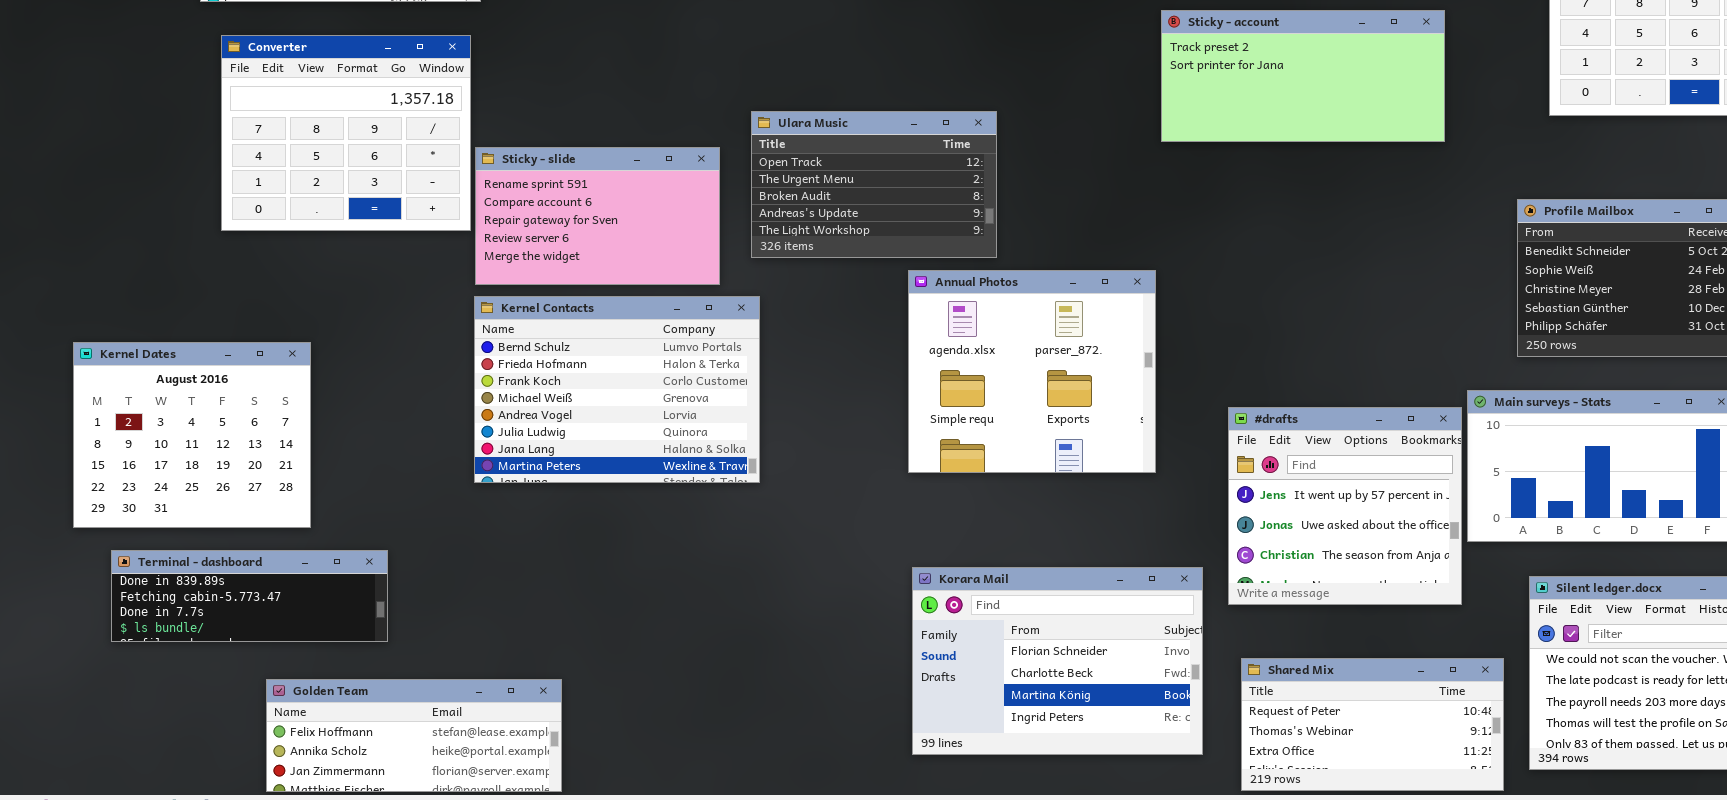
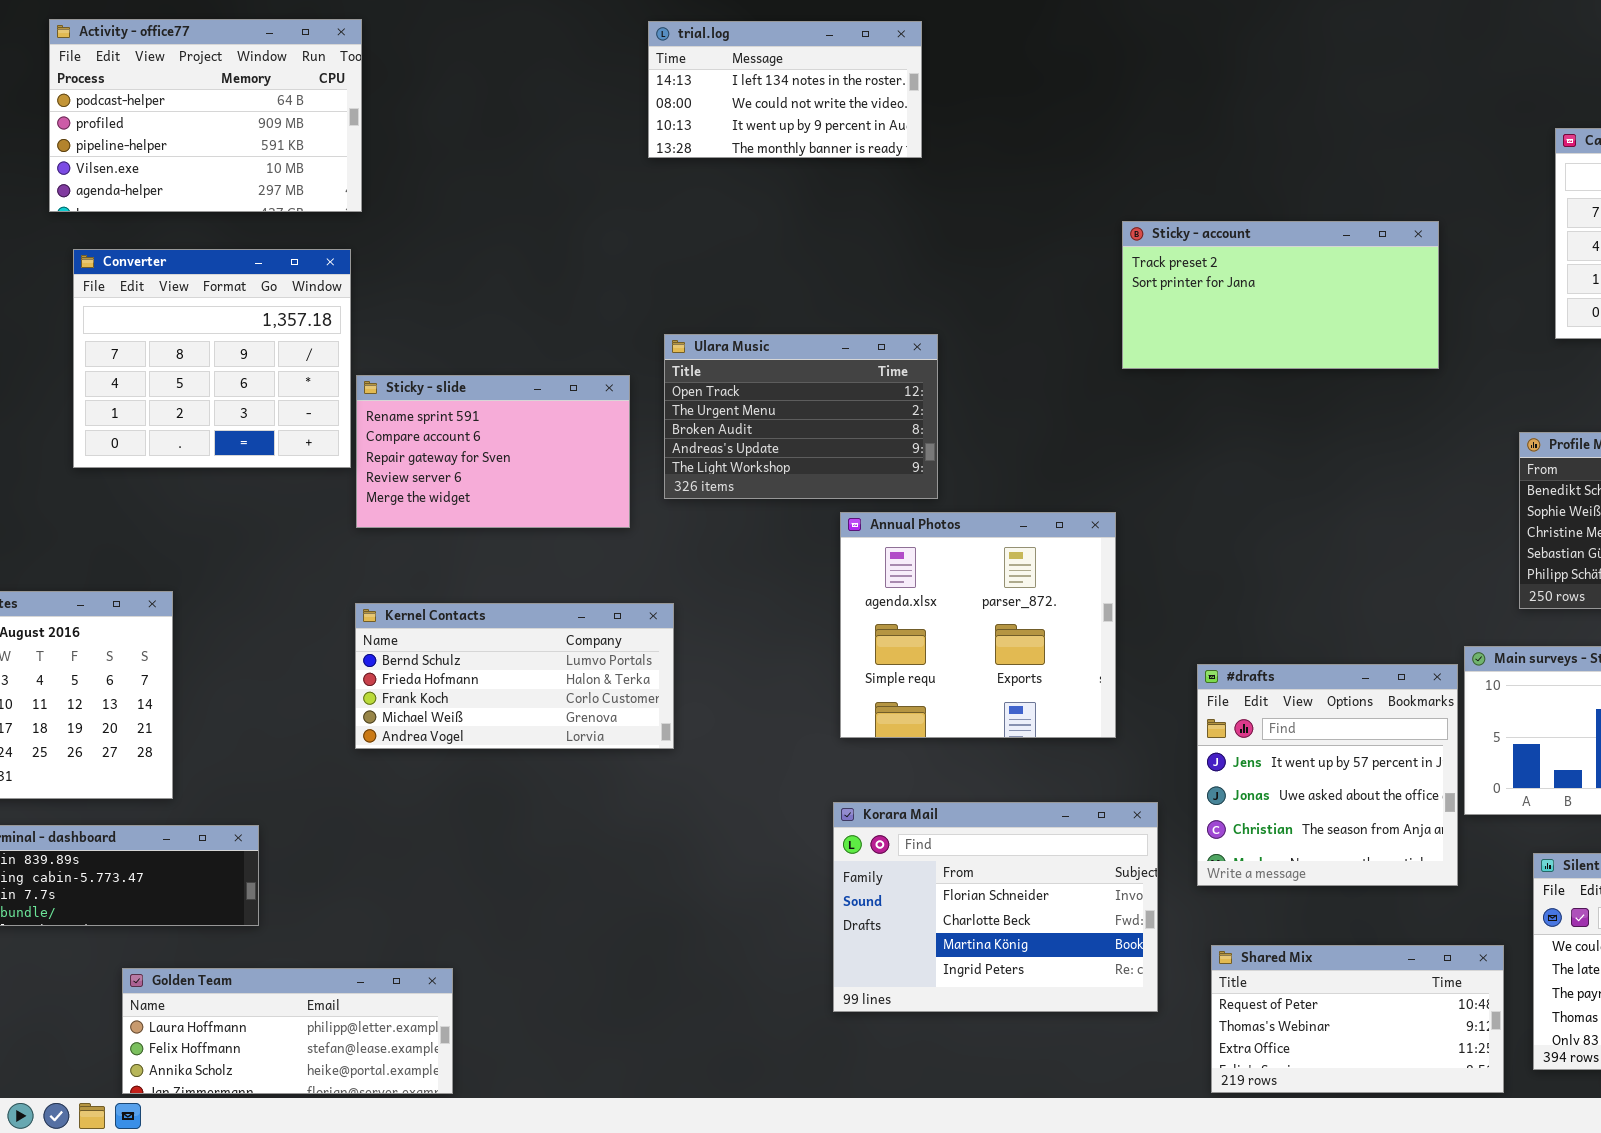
Kernel Contacts: [474,296,760,483] -> [355,603,674,749], resized
Korara Mail: [912,567,1203,755] -> [833,802,1158,1012], moved
Golden Team: [266,679,562,792] -> [122,968,453,1094], scrolled up 1 row

